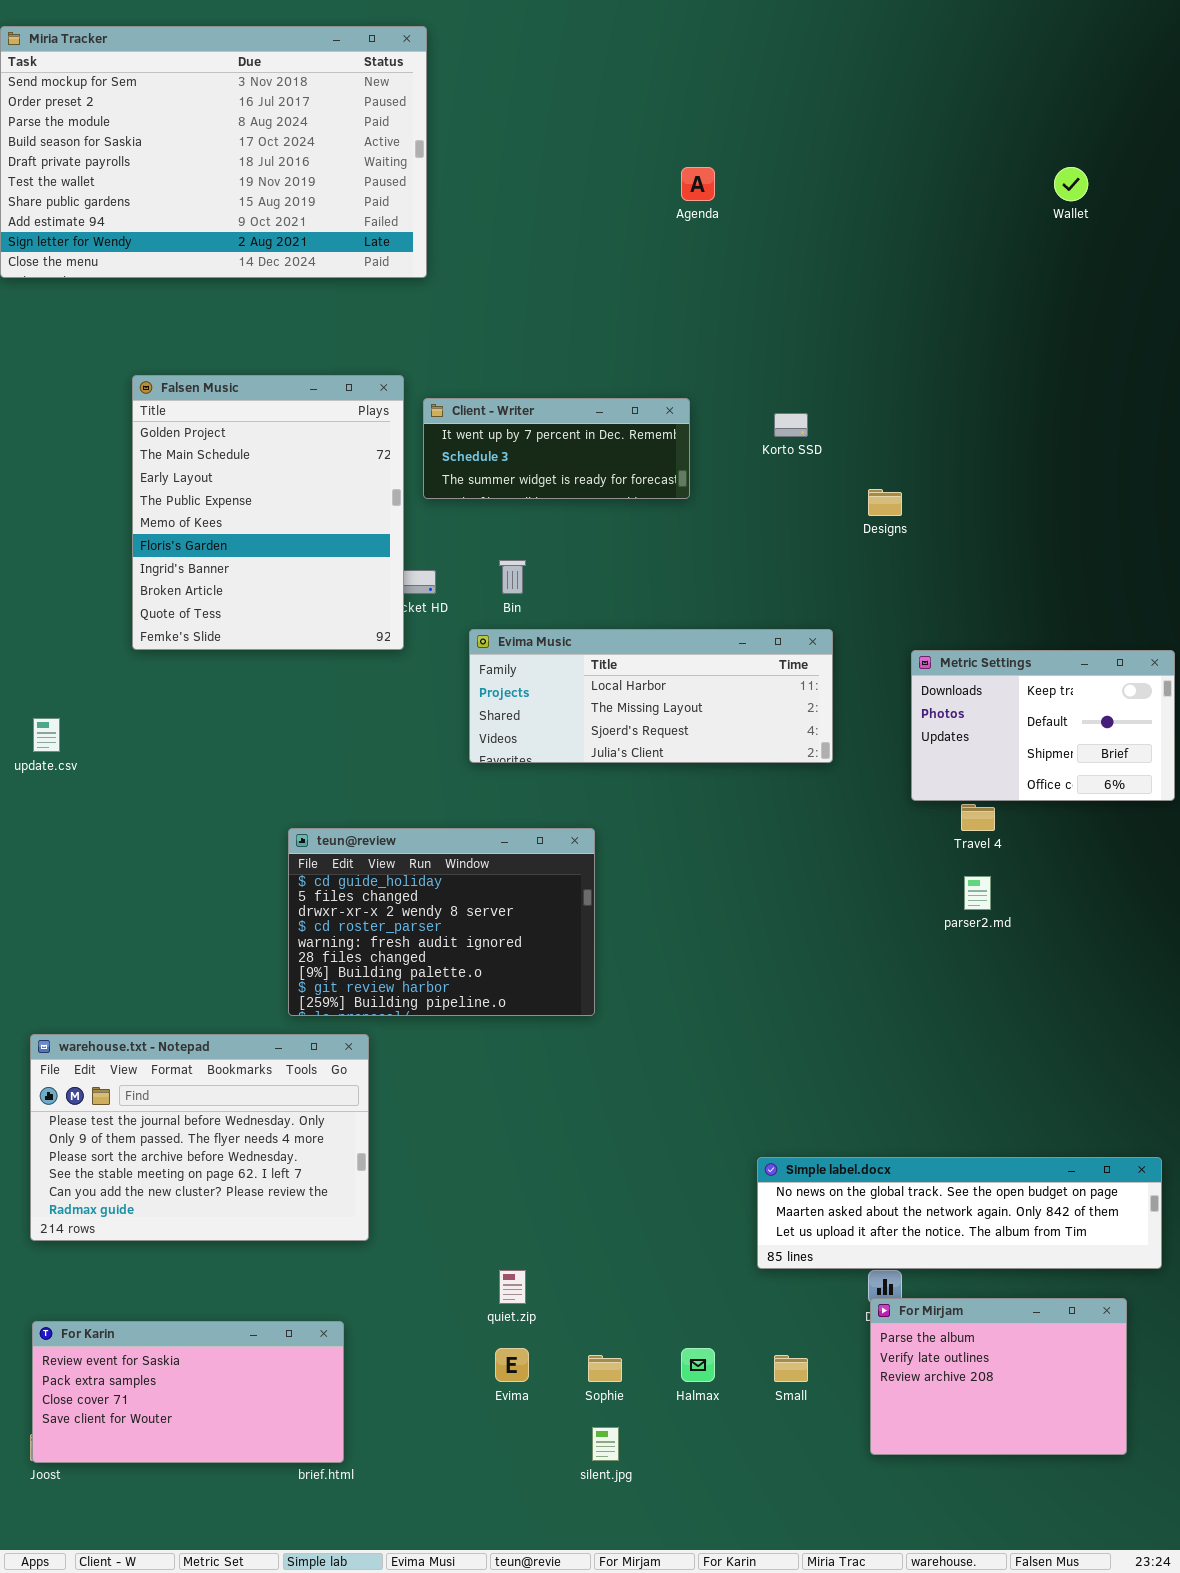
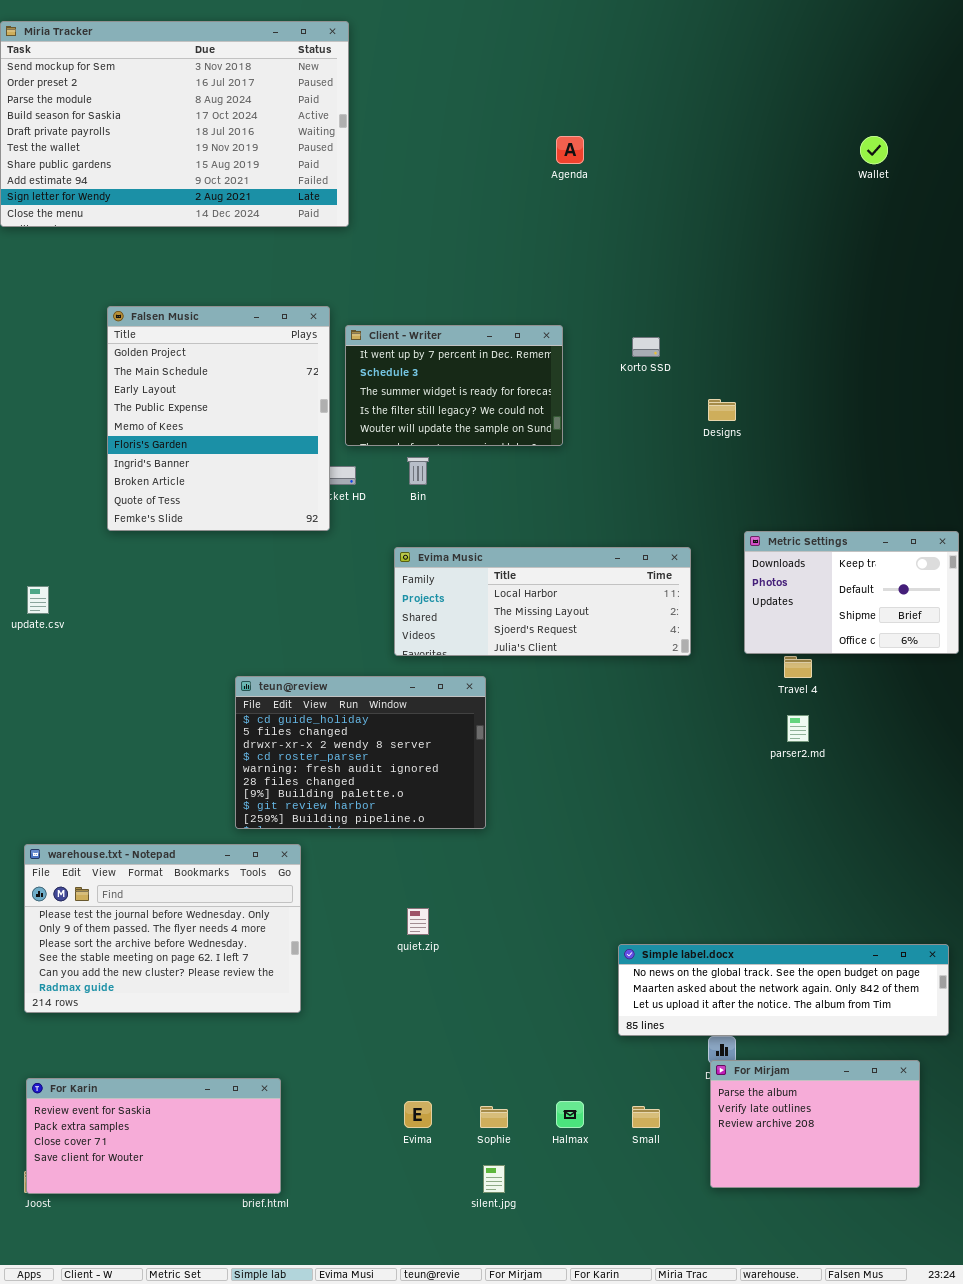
Client - Writer: [423,398,690,499] -> [345,325,563,446], resized
Evima Music: [469,629,833,763] -> [394,547,691,656], moved
quiet.zip: [499,1270,526,1304] -> [407,908,429,935], moved

